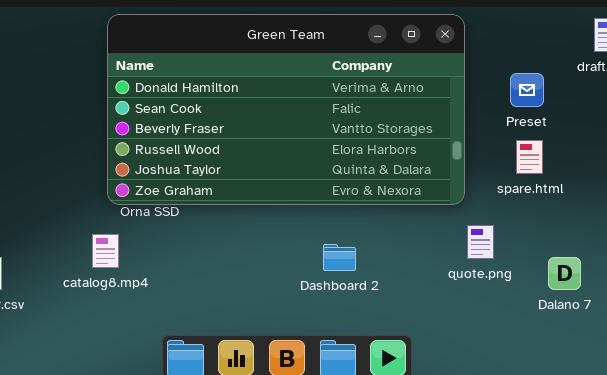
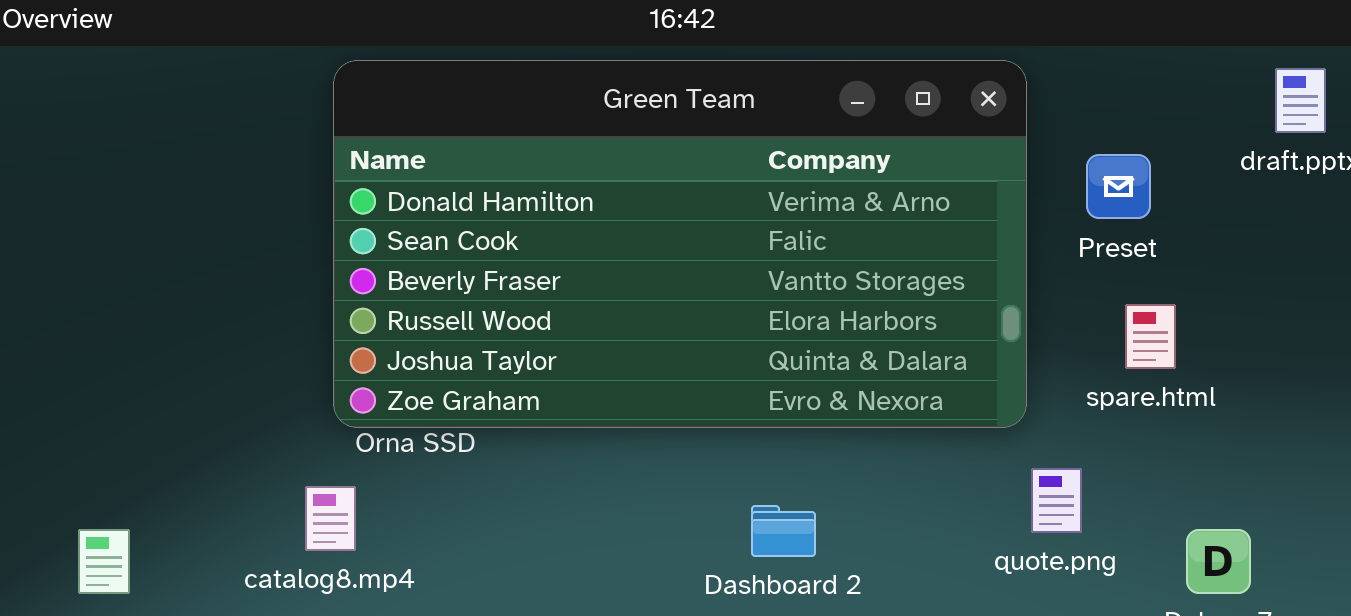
Preset: [510,73,544,107] -> [1086,154,1151,219], moved

